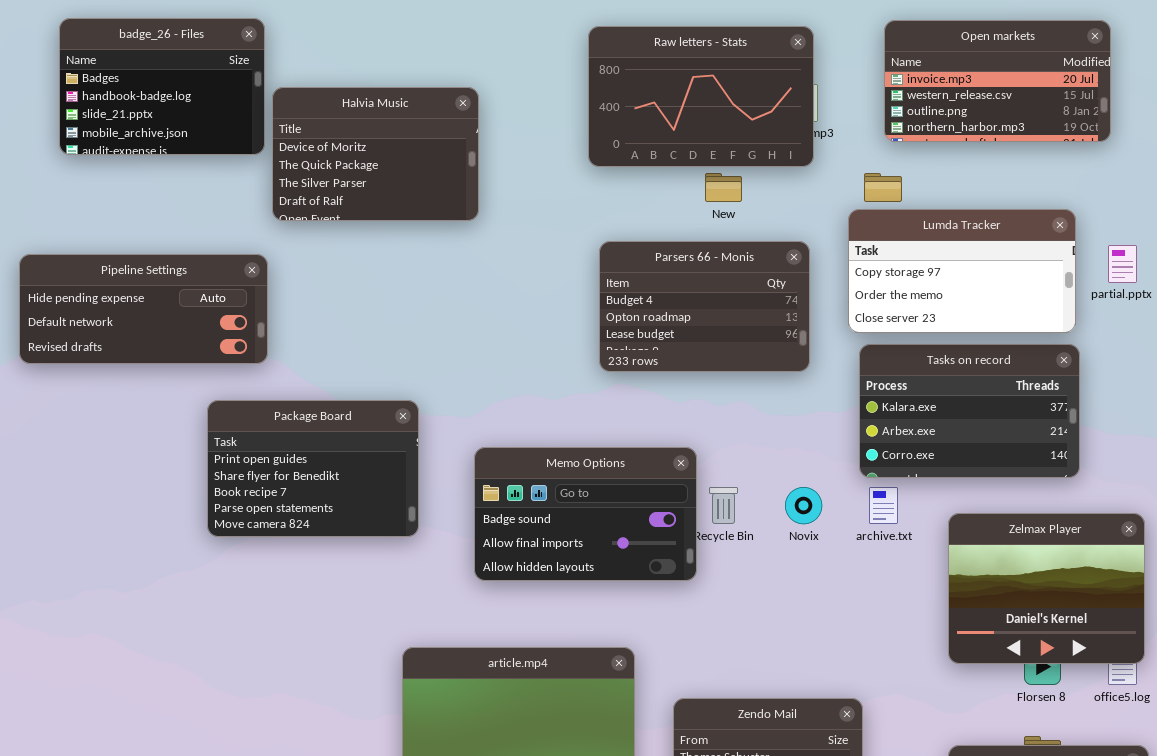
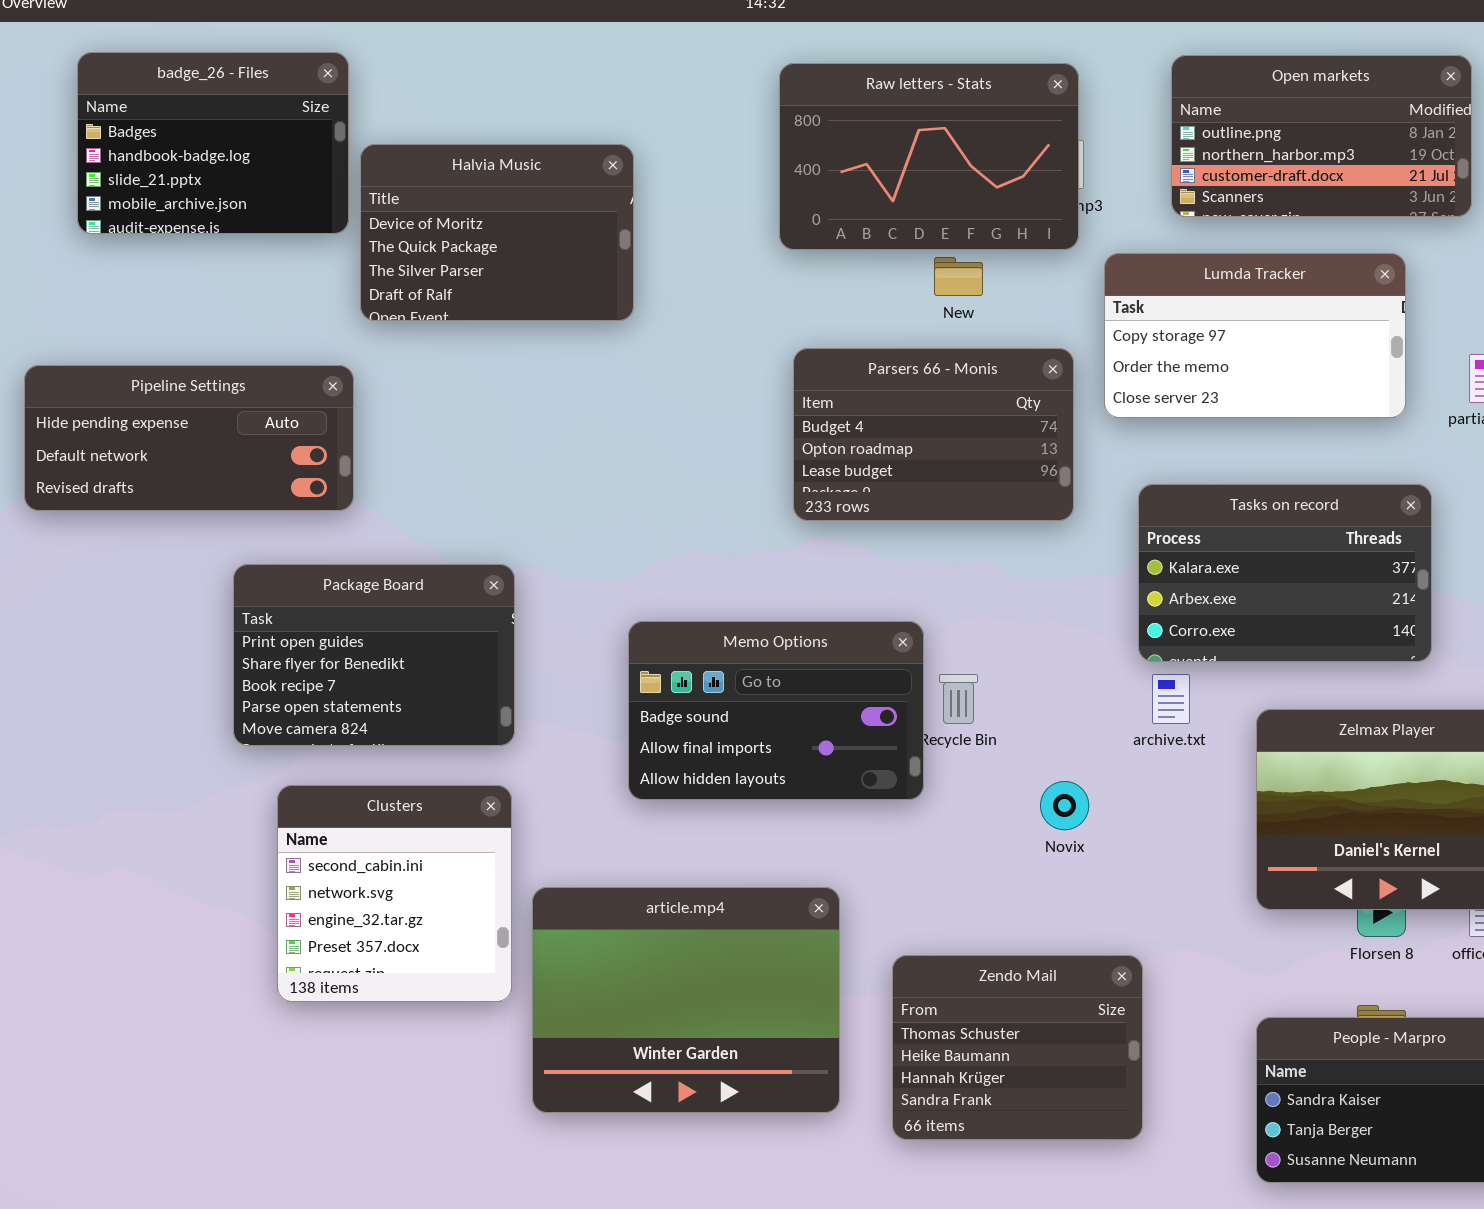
Open markets: [884,20,1111,142] -> [1171,55,1472,217], scrolled down 2 rows
Lumda Tracker: [848,209,1076,333] -> [1104,253,1406,418], moved
Package Board: [207,400,419,537] -> [233,564,515,746], moved
Novix: [785,487,822,524] -> [1040,781,1089,830], moved
Clusters: none -> [277,785,512,1002], opened

